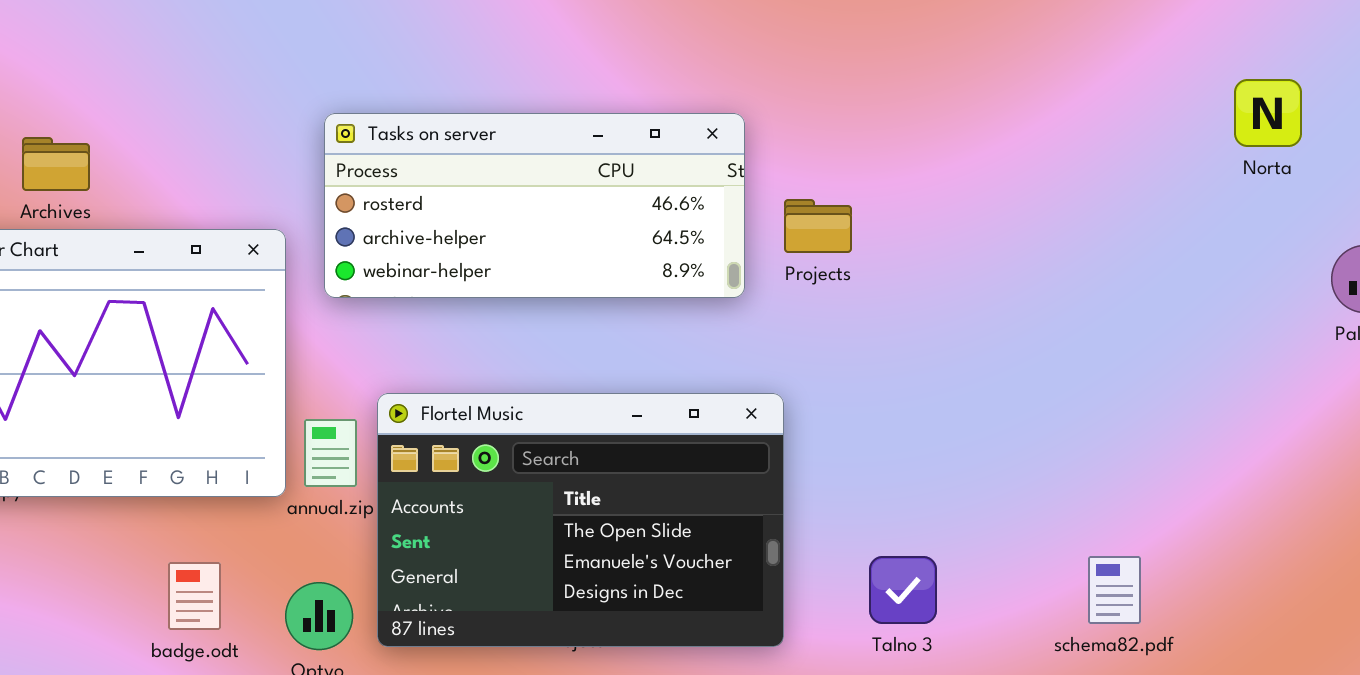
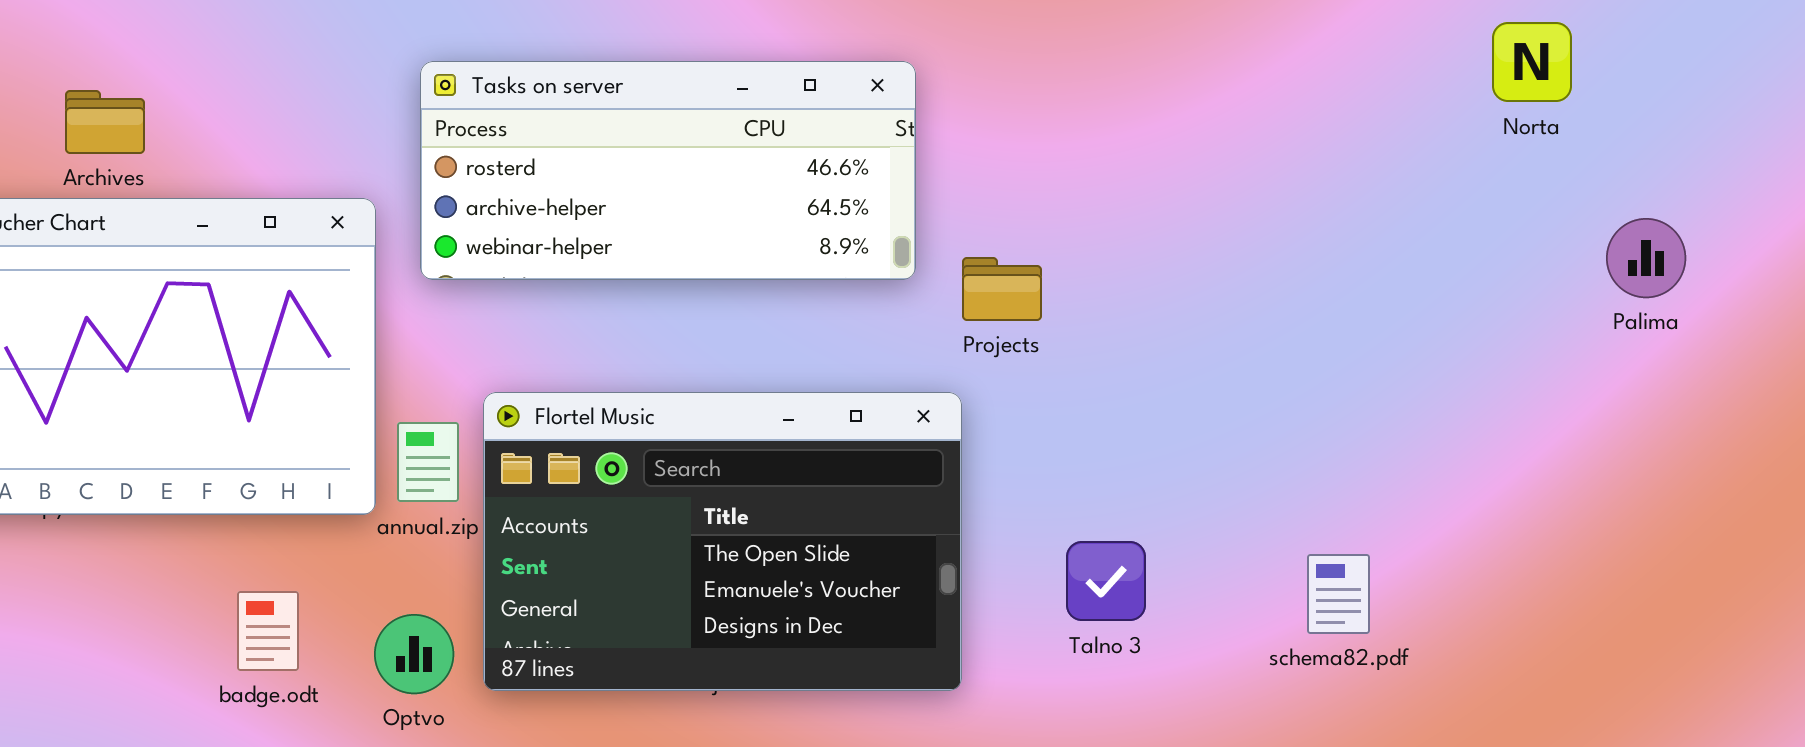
Projects: [784,199,852,253] -> [962,257,1042,321], moved
Talno 3: [869,556,937,624] -> [1066,541,1146,621], moved
schema82.pdf: [1088,556,1141,624] -> [1307,554,1370,634], moved

